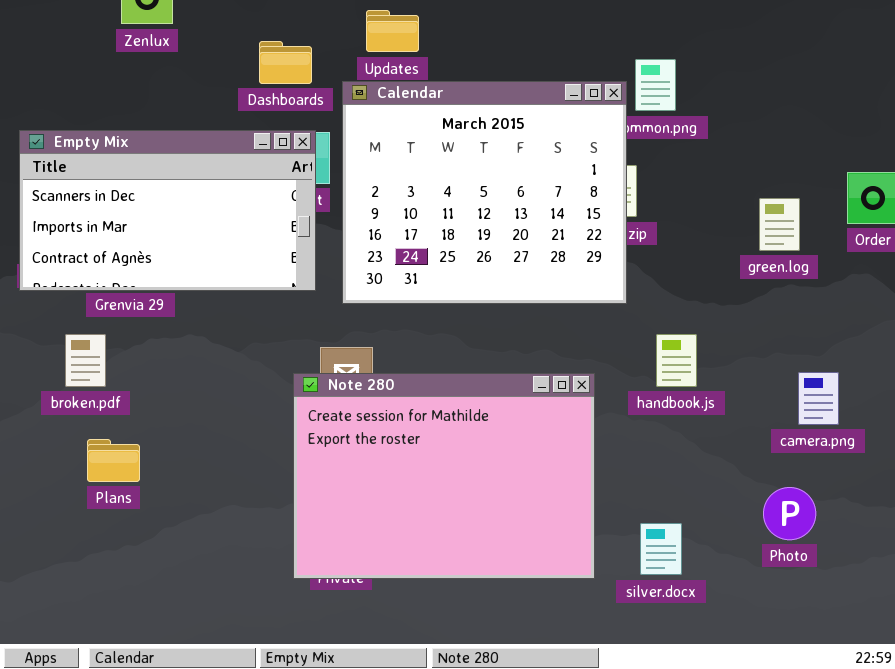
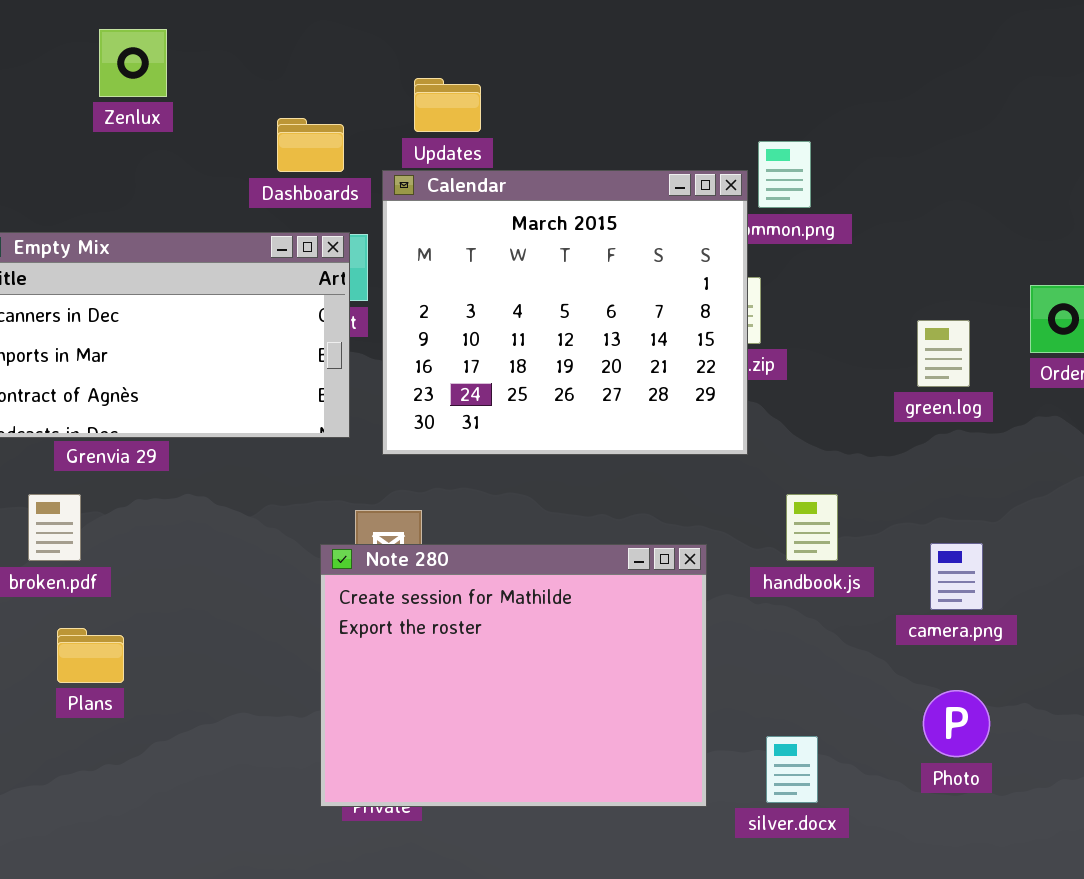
camera.png: [798,372,839,425] -> [930,543,983,610], moved

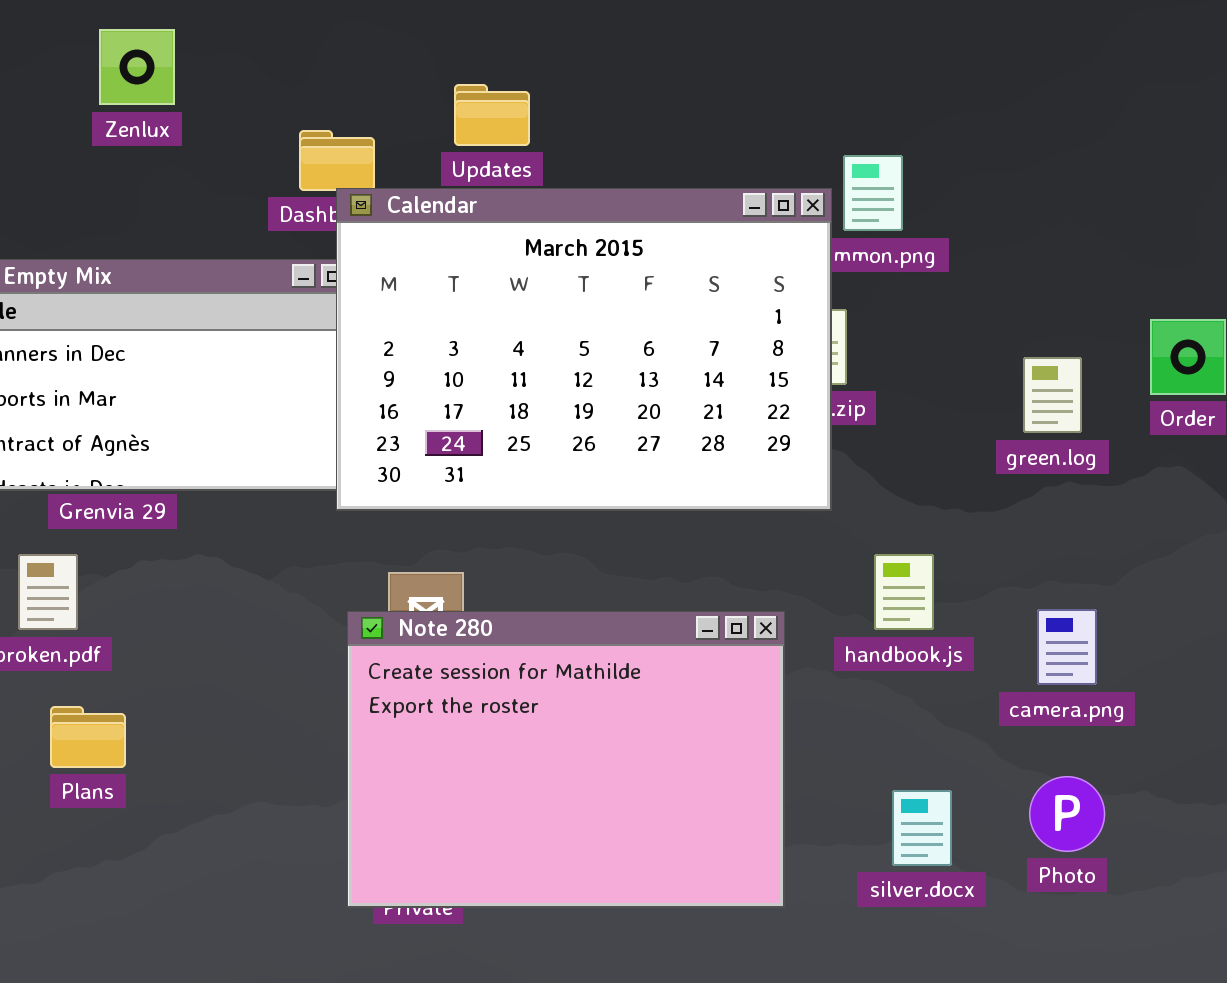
Calendar: [382,170,748,455] -> [336,188,832,511], resized
silver.docx: [766,736,818,803] -> [892,790,952,866], moved

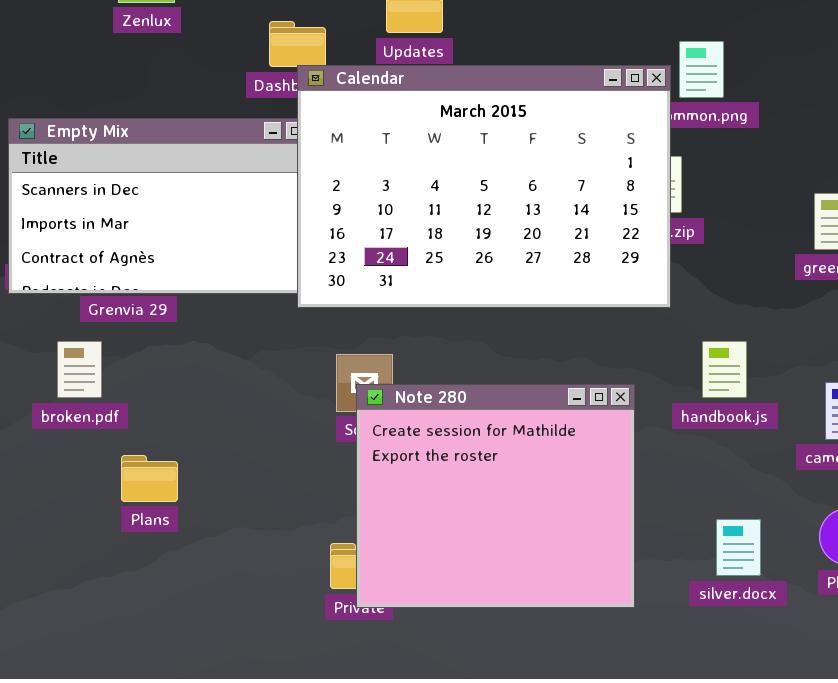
Note 280: [347,611,785,908] -> [356,384,635,608], resized
Plans: [50,706,126,768] -> [121,455,178,502], moved

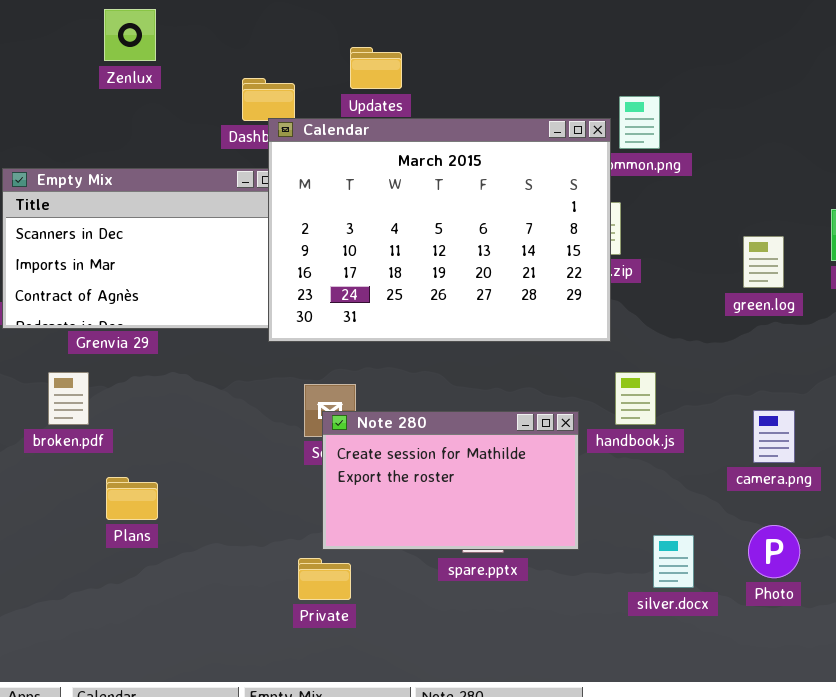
handbook.js: [702,341,747,398] -> [615,372,656,425], moved
Note 280: [356,384,635,608] -> [322,411,579,550], resized

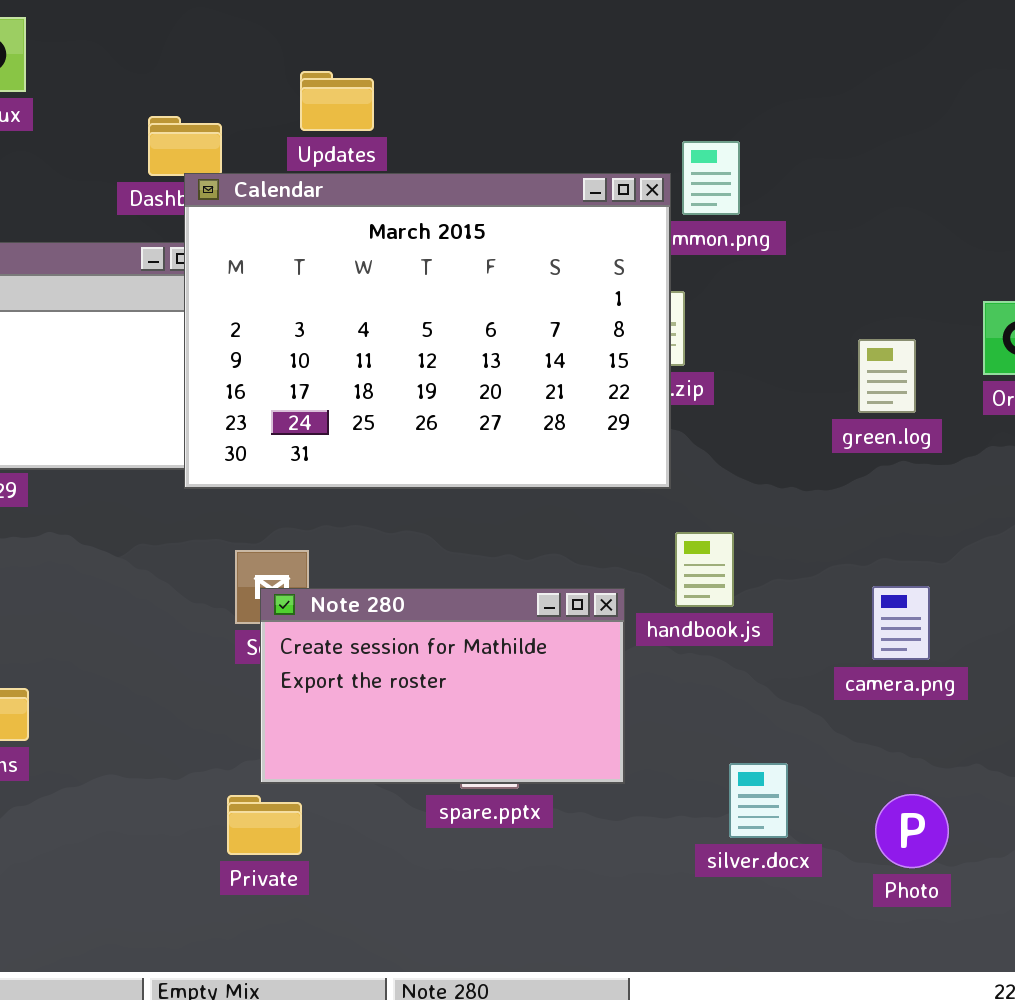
Photo: [748,525,800,578] -> [875,794,949,868], moved

